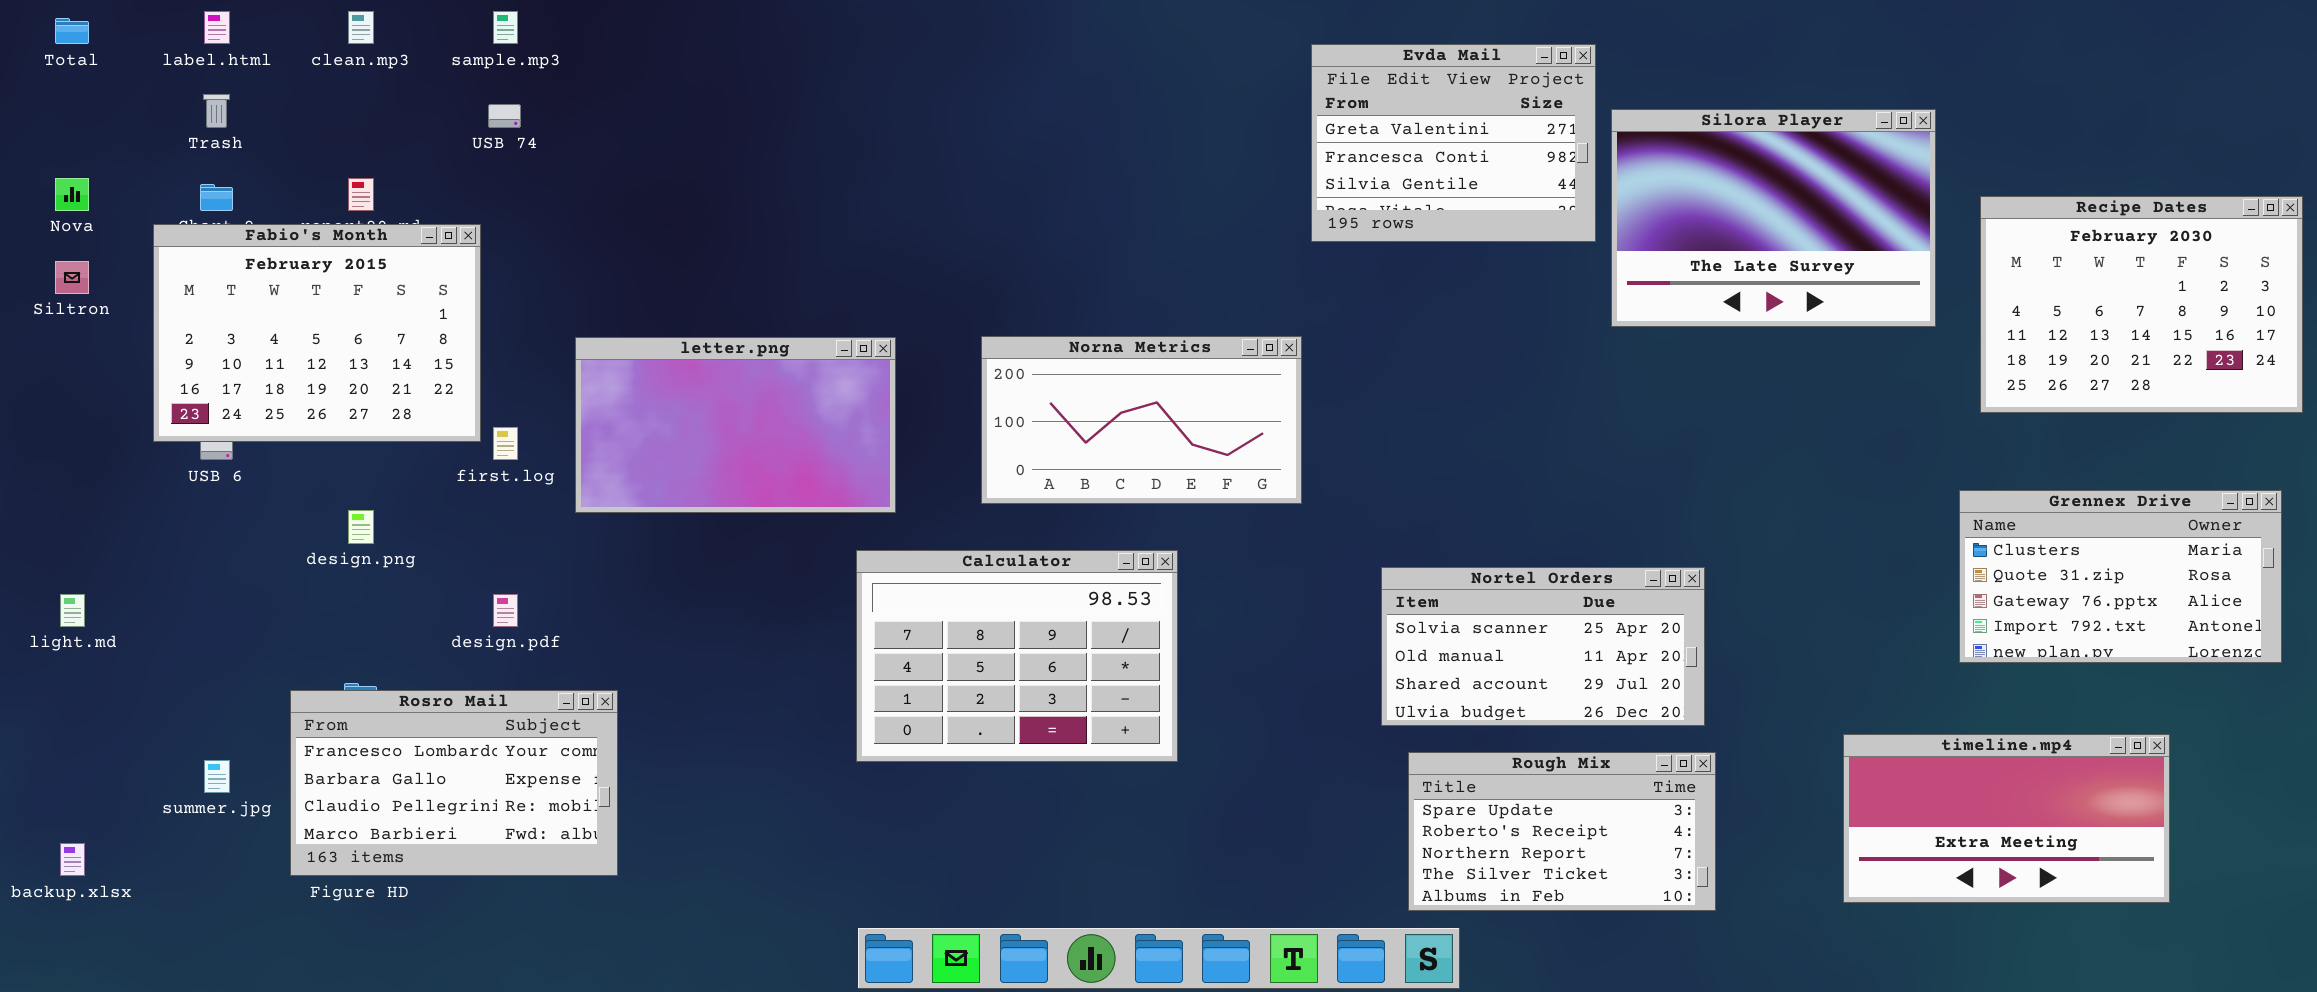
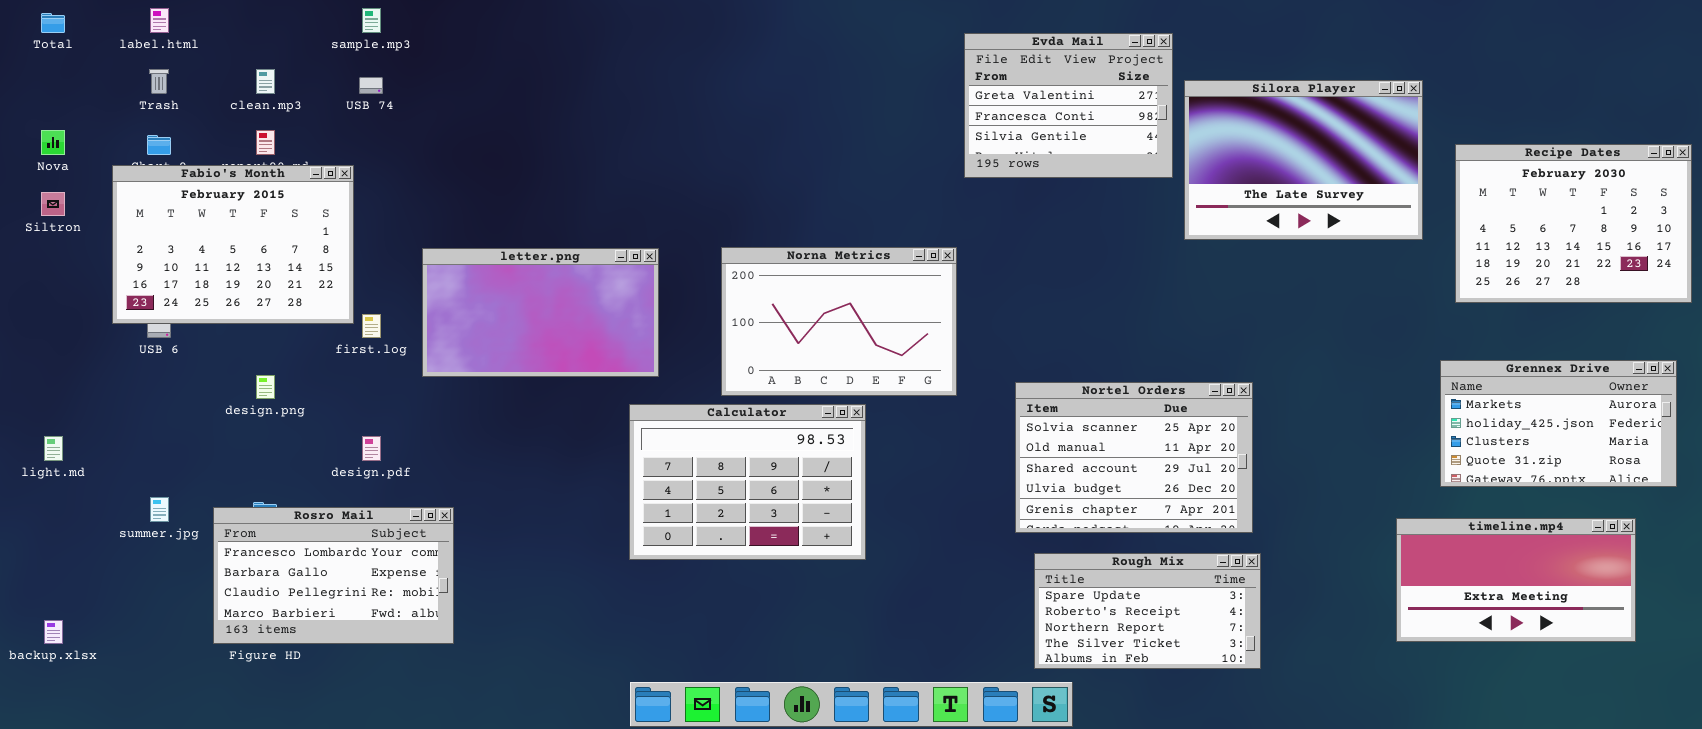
clean.mp3: [348,11,374,44] -> [256,69,275,94], moved
Norna Metrics: [981,336,1302,504] -> [721,247,957,396], resized
Grennex Drive: [1959,490,2282,663] -> [1440,360,1677,487], scrolled up 2 rows
Nortel Orders: [1381,567,1705,726] -> [1015,382,1253,533], resized
timeline.mp4: [1843,734,2170,903] -> [1396,518,1636,642], moved
summer.jpg: [204,760,230,793] -> [150,497,169,522], moved

